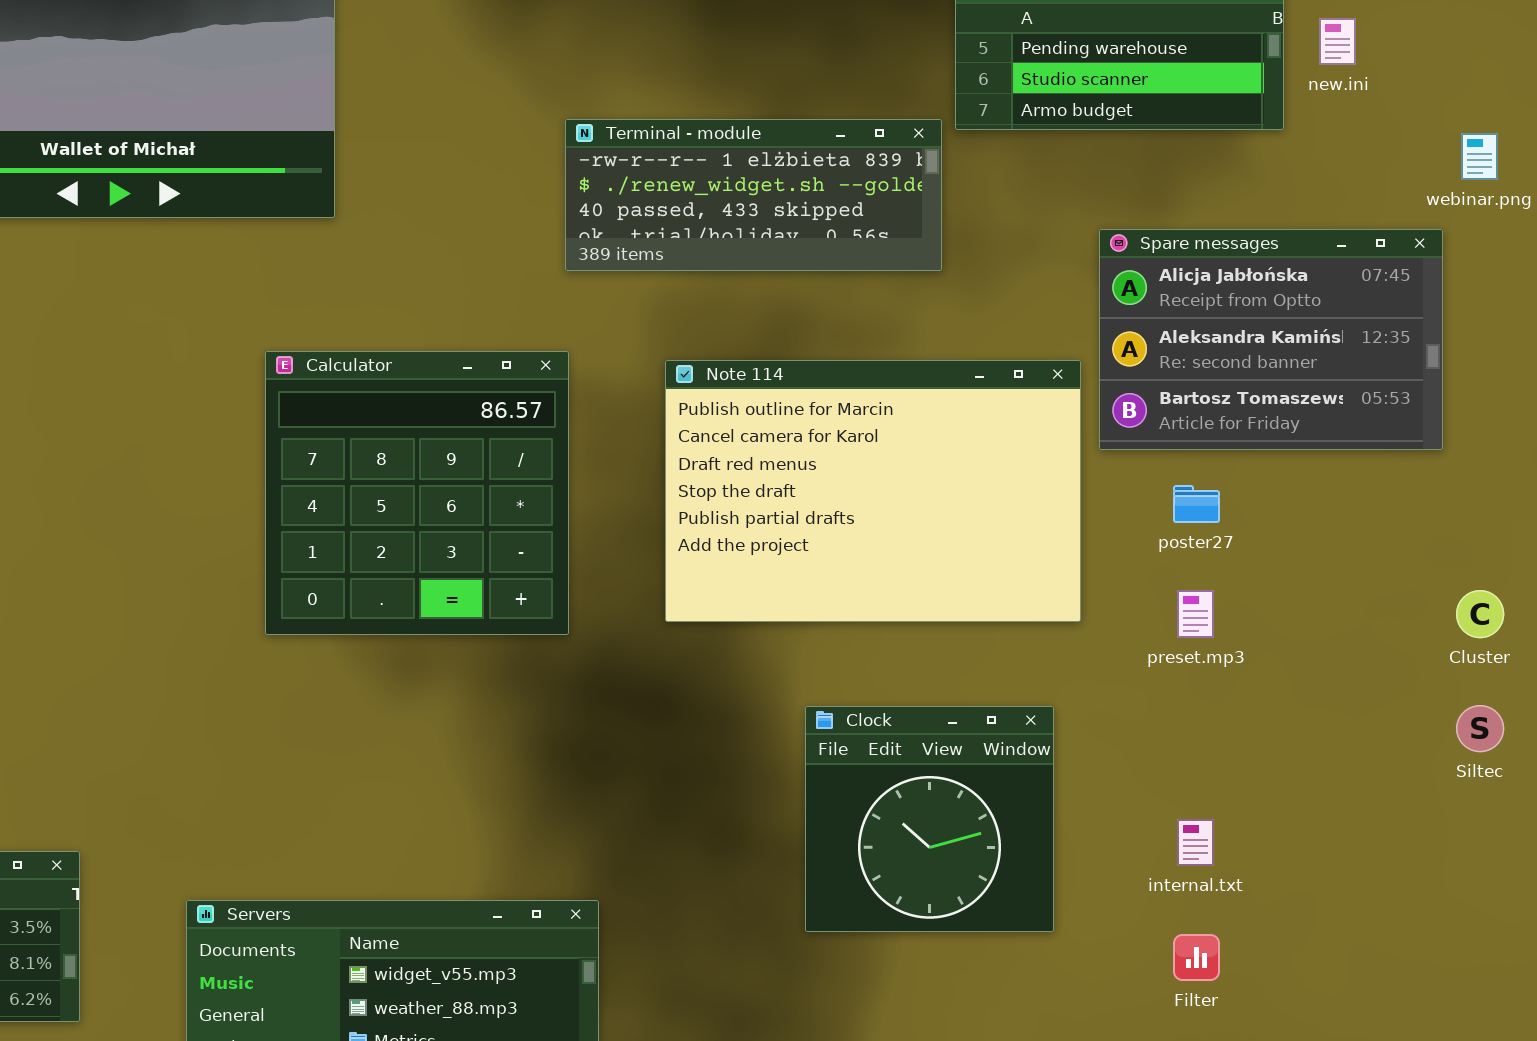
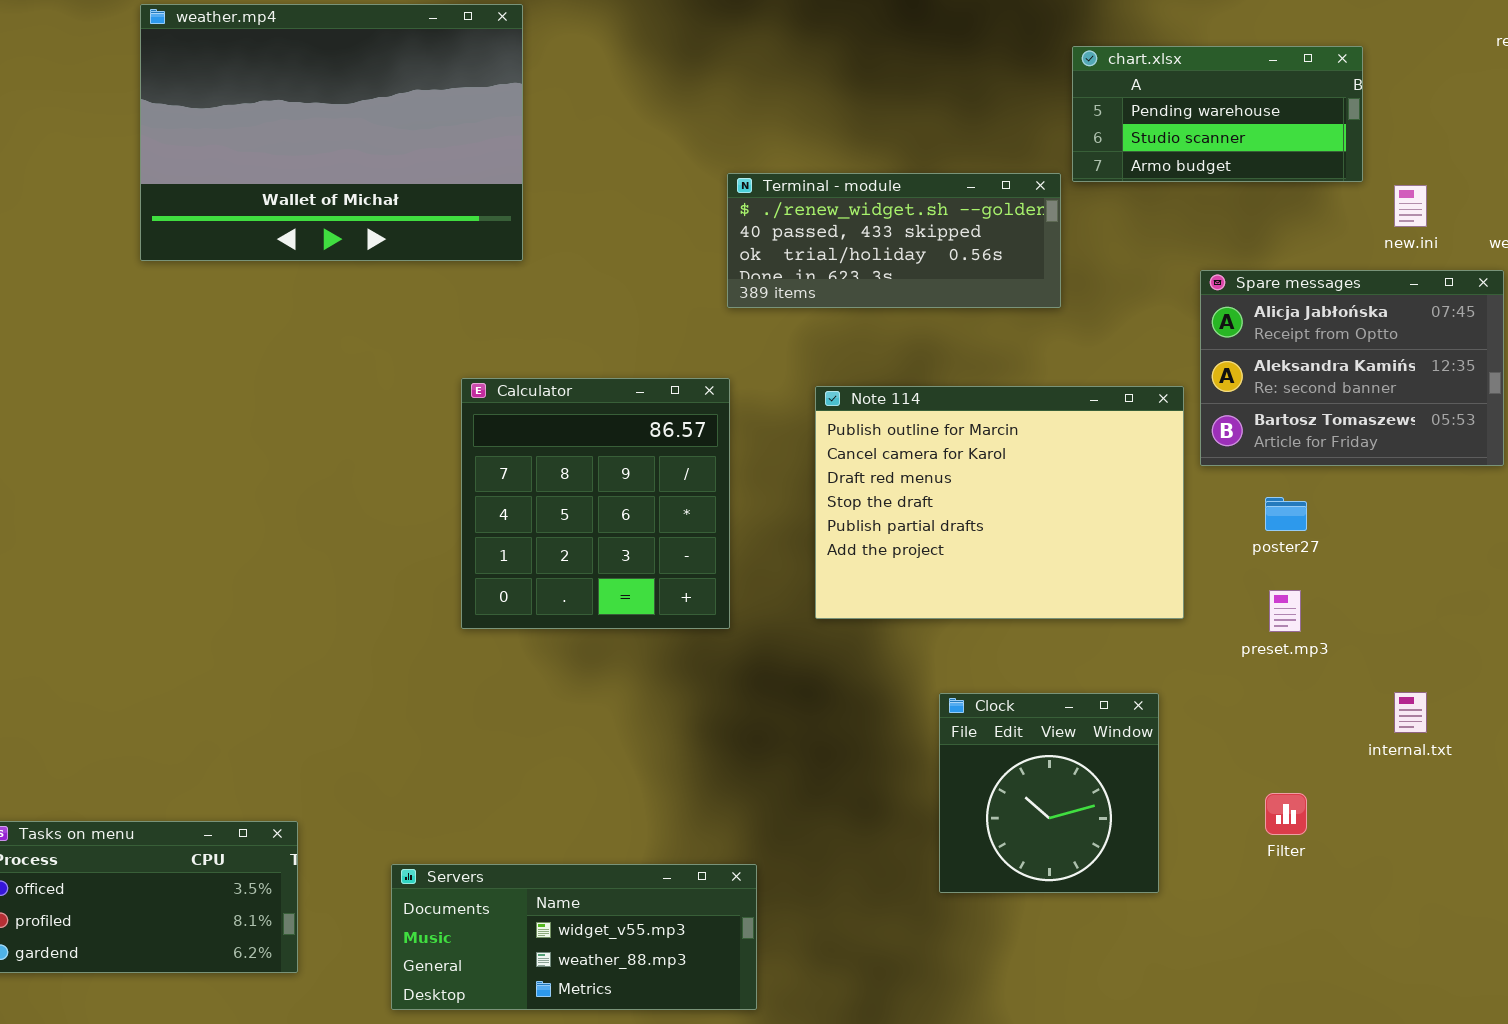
new.ini: [1319,18,1356,65] -> [1394,185,1427,227], moved
Terminal - module: [565,119,942,271] -> [727,173,1061,308], scrolled down 1 row
internal.txt: [1177,819,1214,866] -> [1394,692,1427,733], moved
Filter: [1173,934,1220,981] -> [1265,793,1307,835], moved

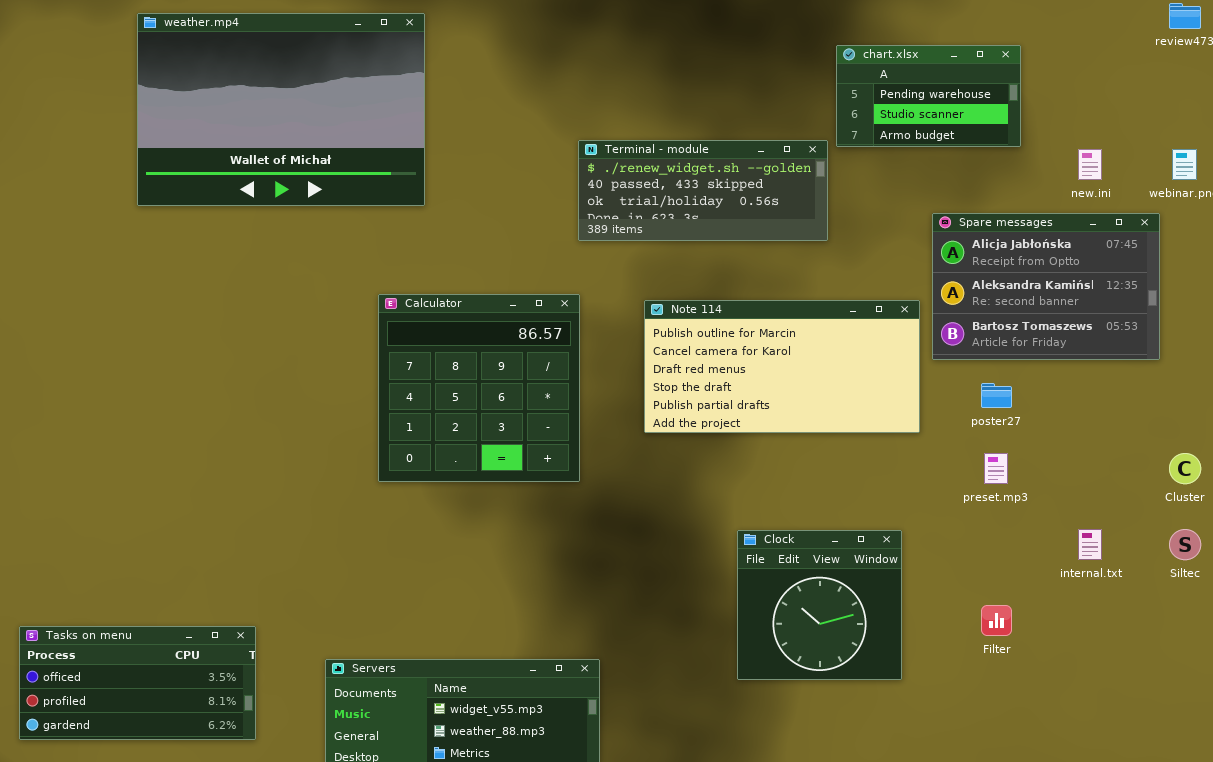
chart.xlsx: [1072,46,1363,182] -> [836,45,1021,147], resized
Note 114: [815,386,1184,619] -> [644,300,920,433], resized

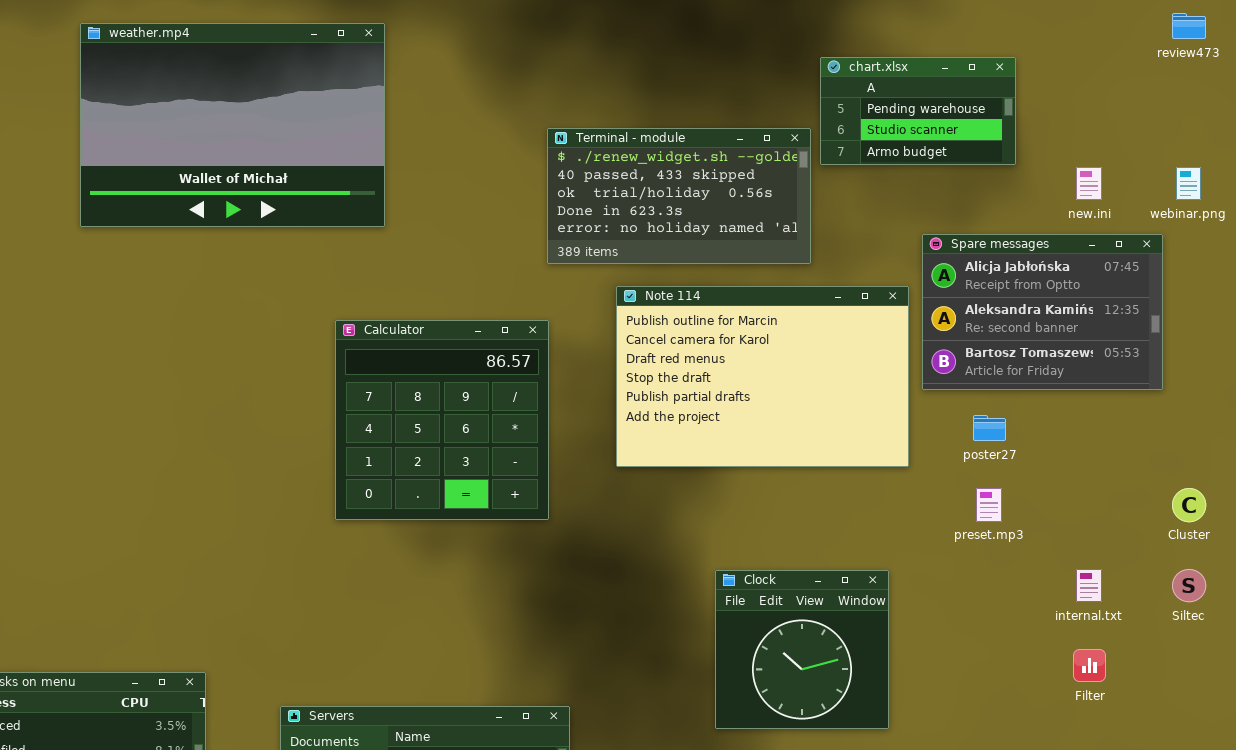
Terminal - module: [578,140,828,241] -> [547,128,811,264], resized
Note 114: [644,300,920,433] -> [616,286,909,467], resized
Filter: [981,605,1012,636] -> [1073,649,1106,682], moved

